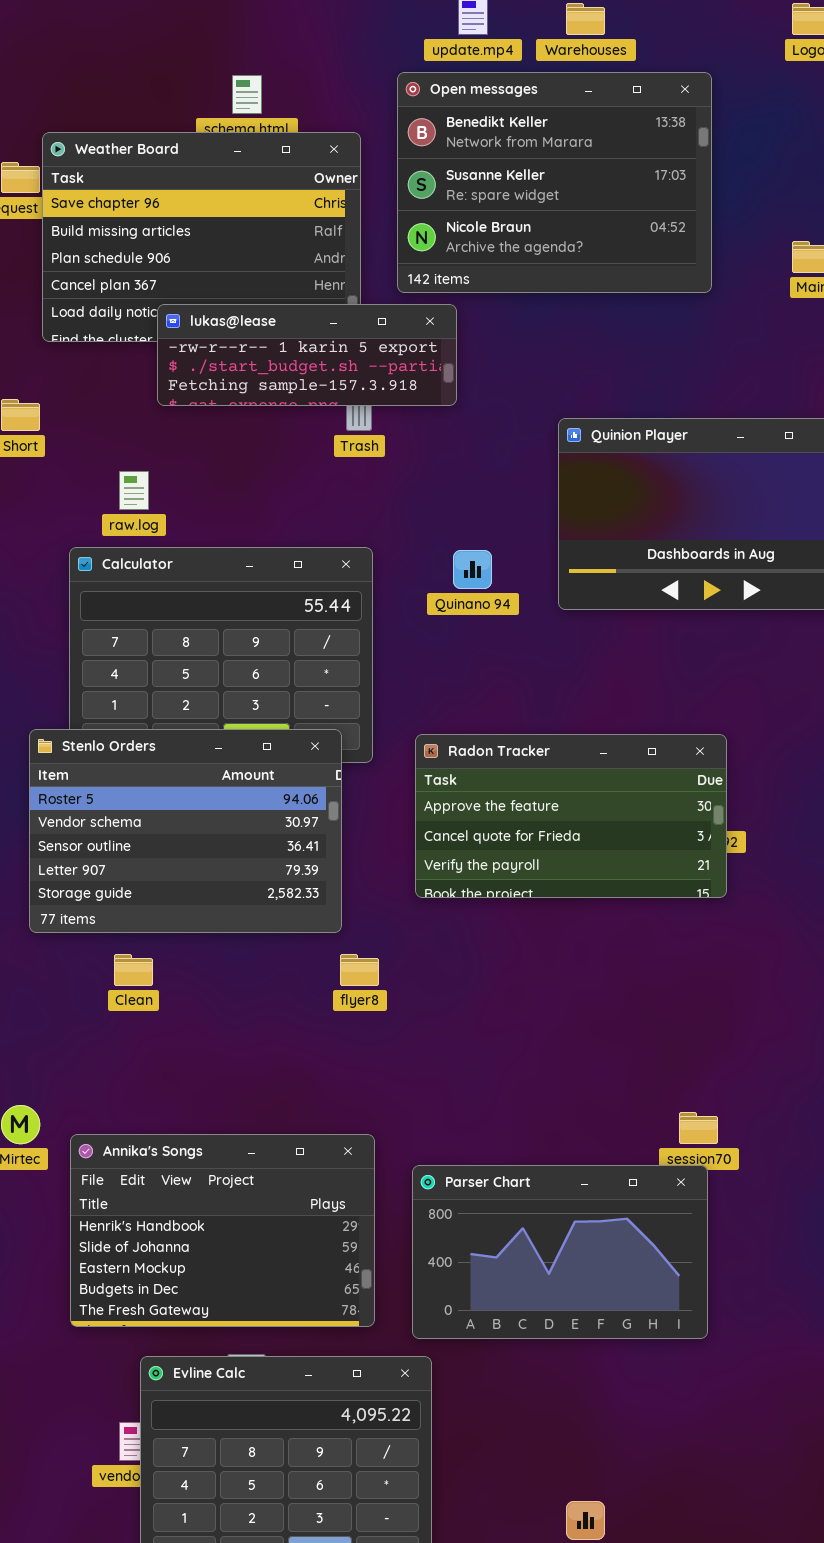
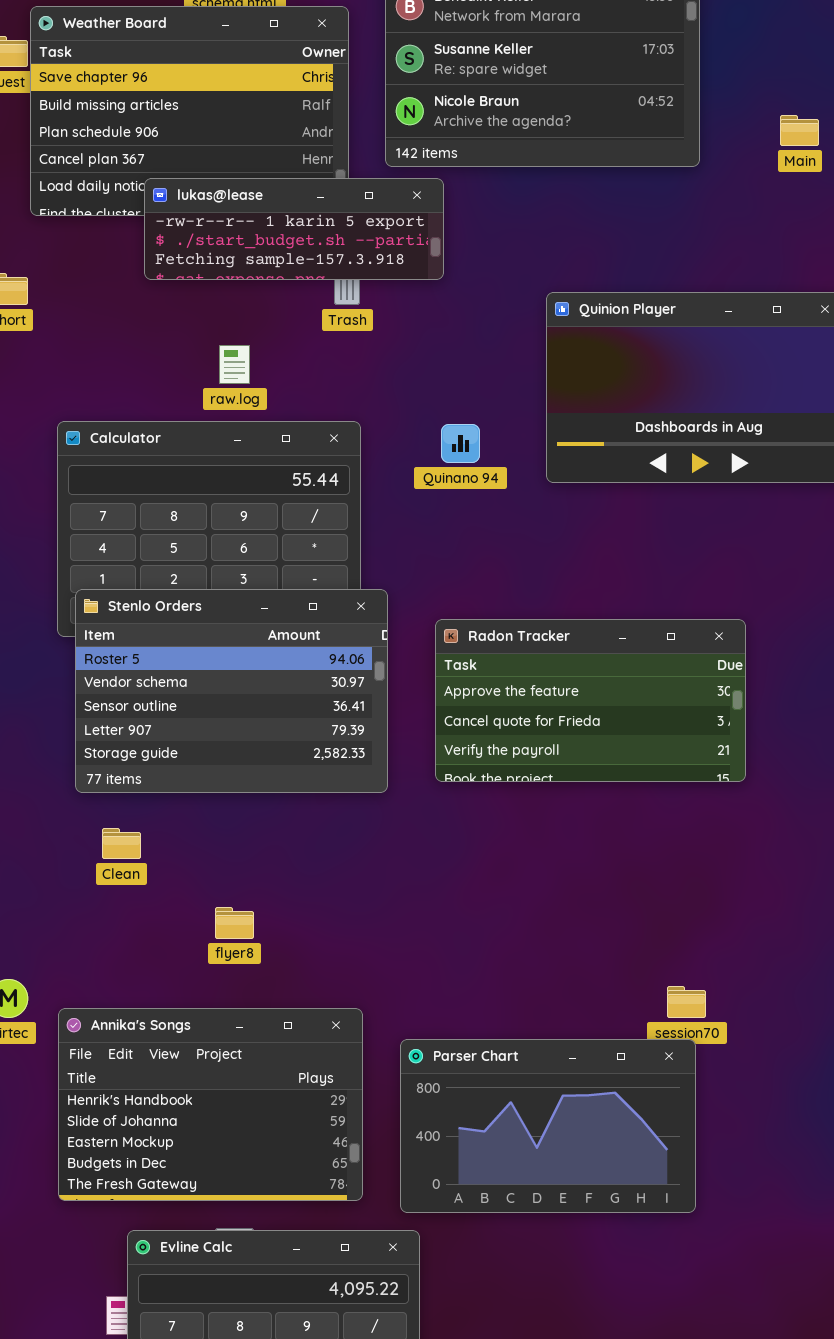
raw.log: [119,471,149,510] -> [219,345,250,384], moved
Stenlo Orders: [29,729,342,933] -> [75,589,388,793], moved
Radon Tracker: [415,734,727,898] -> [435,619,746,782], moved
flyer8: [340,954,379,986] -> [215,907,254,939], moved

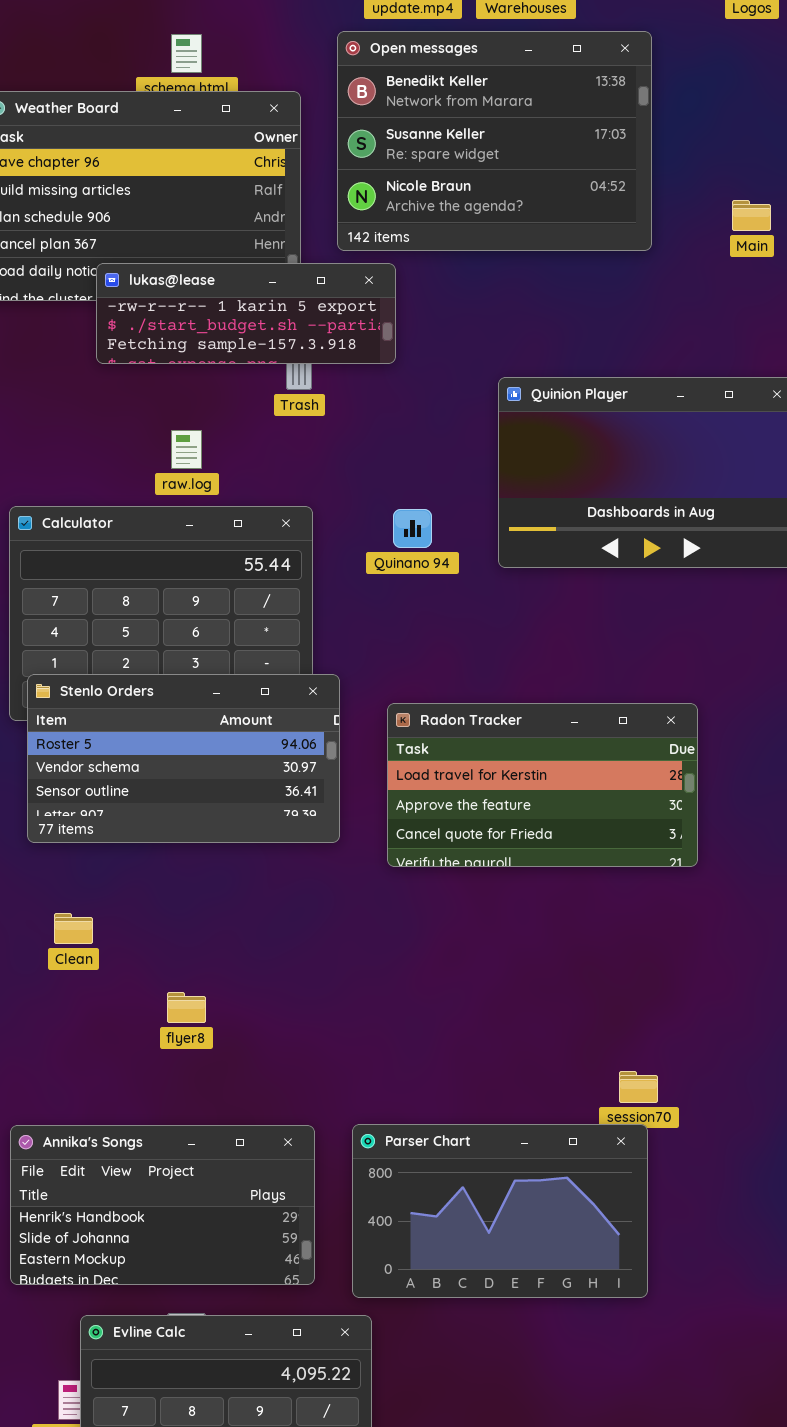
Stenlo Orders: [75,589,388,793] -> [27,674,340,843], resized
Radon Tracker: [435,619,746,782] -> [387,703,698,867], scrolled up 1 row
Annika's Songs: [58,1008,363,1201] -> [10,1125,315,1285], resized

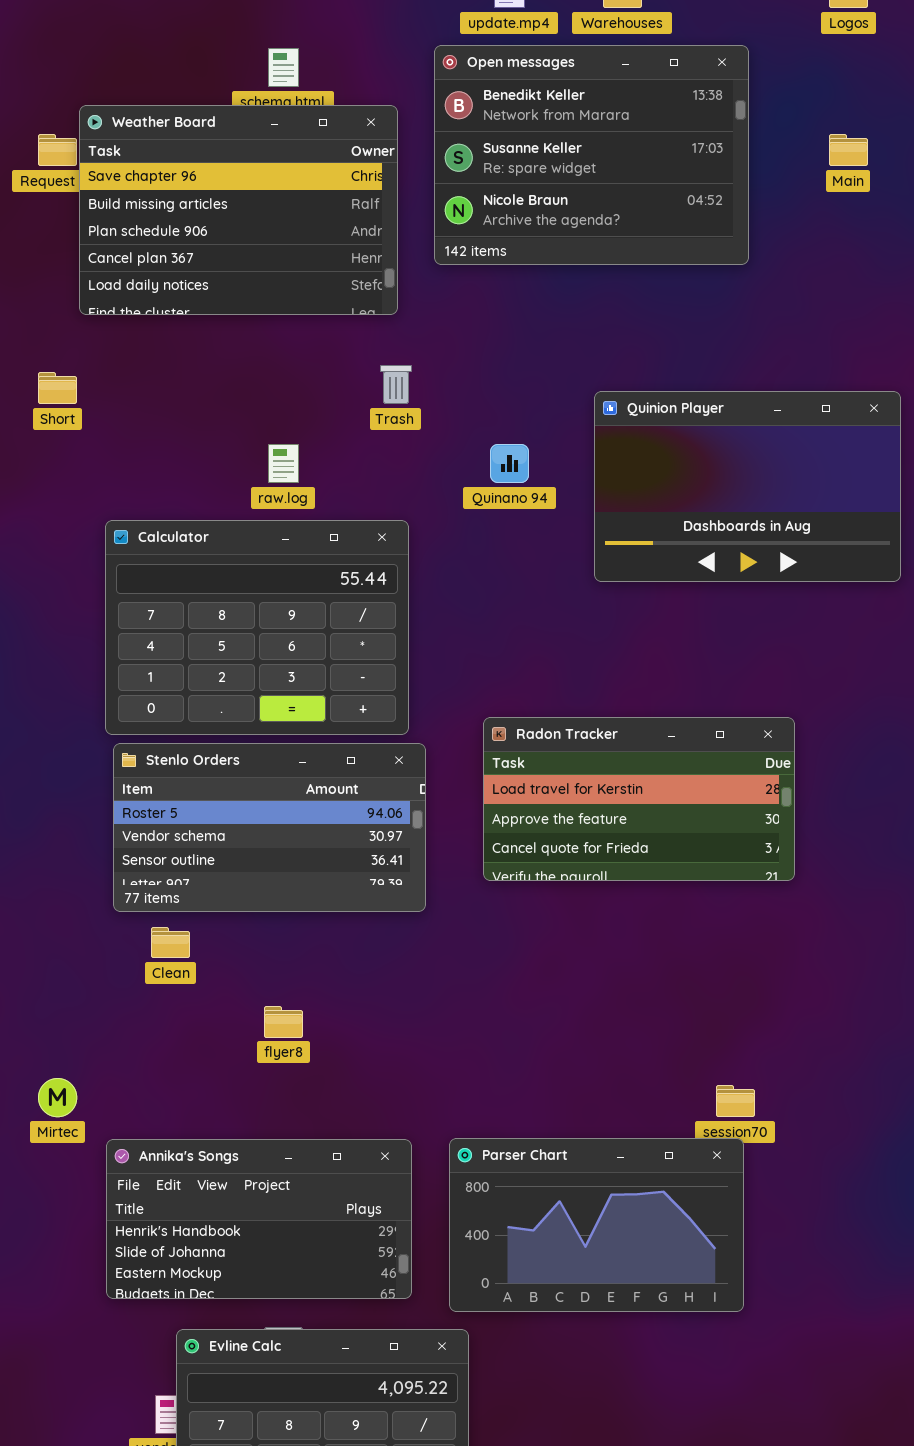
Main: [732,200,771,231] -> [829,134,868,166], moved
lukas@lease: [96,263,396,364] -> none, closed
Quinano 94: [393,509,432,548] -> [490,444,529,483], moved
Stenlo Orders: [27,674,340,843] -> [113,743,426,912], moved

